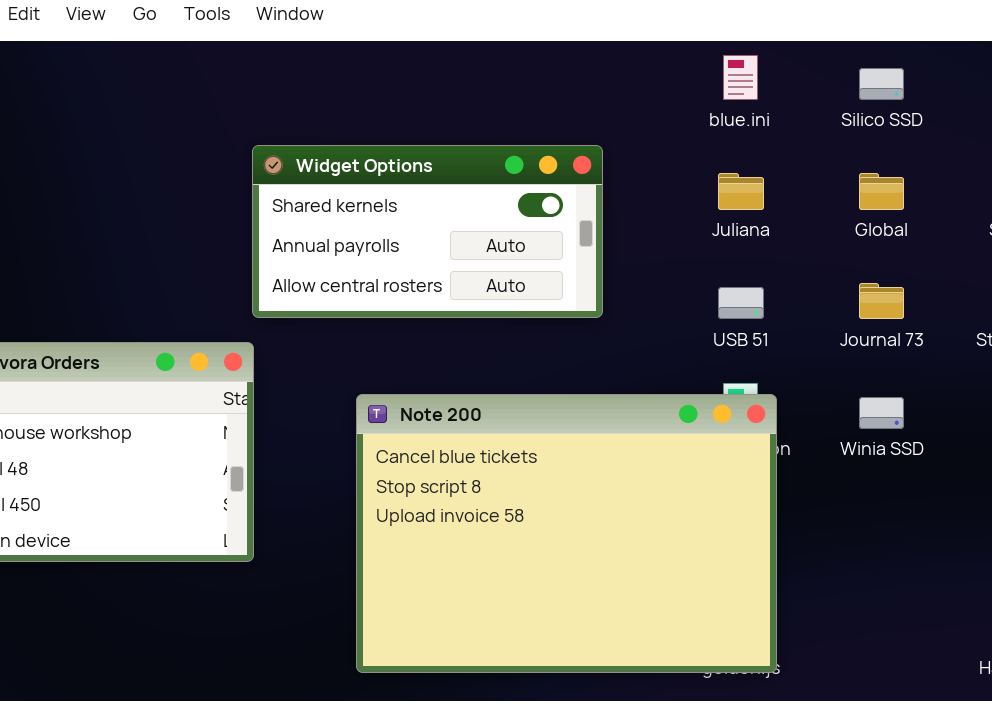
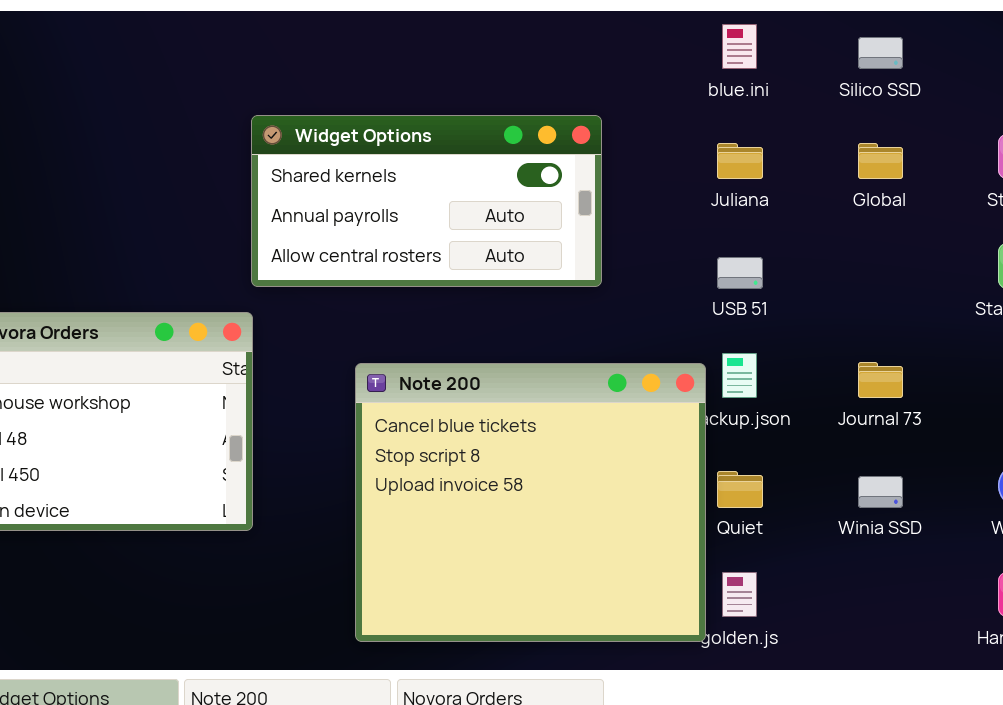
Journal 73: [859,283,904,319] -> [858,362,903,398], moved
Note 200: [356,394,777,673] -> [355,363,706,642], resized
Winia SSD: [859,397,904,429] -> [858,476,903,508], moved

